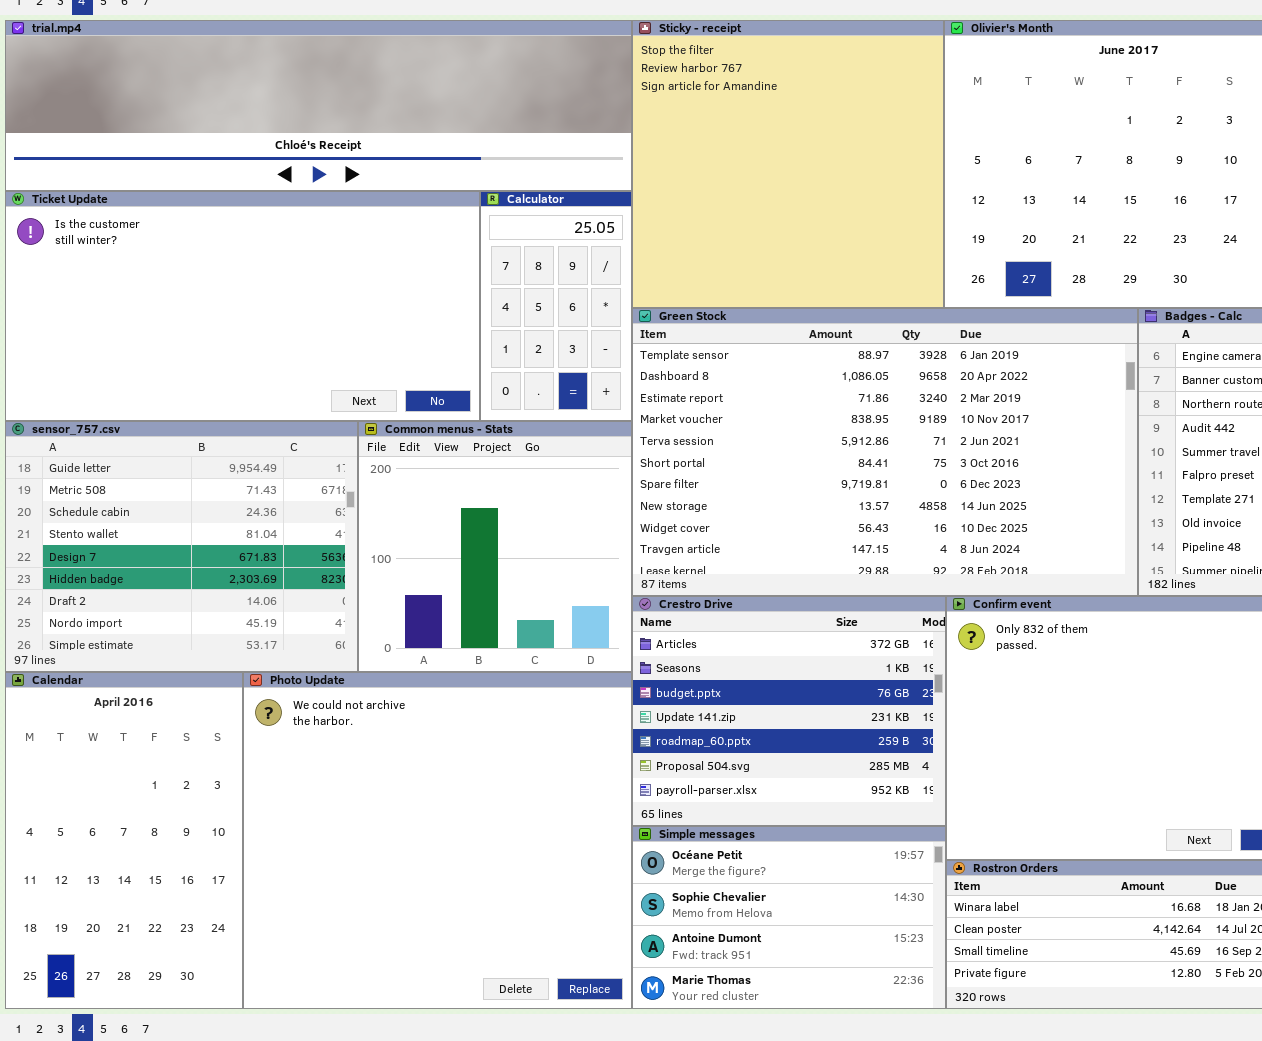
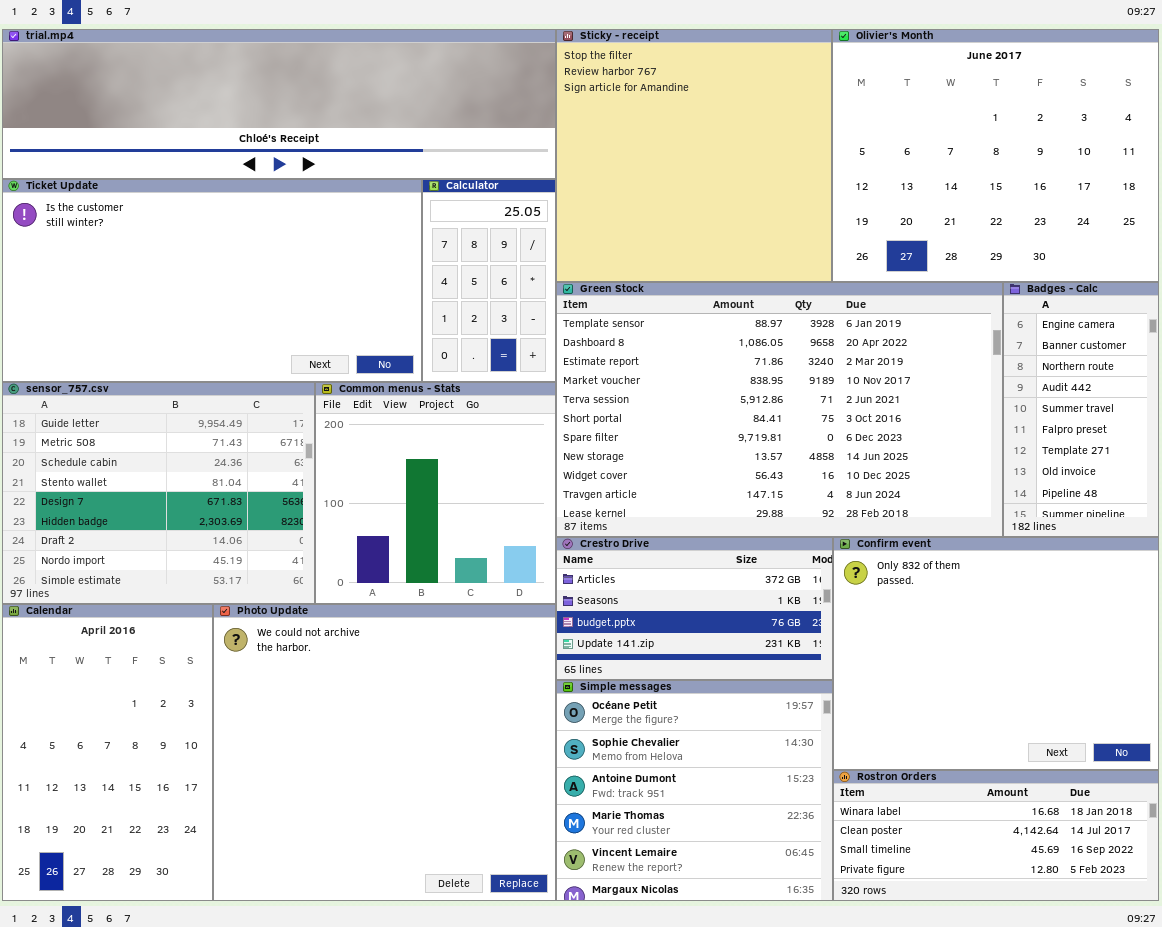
Crestro Drive: [632,596,946,826] -> [556,537,833,680], resized
Simple messages: [632,826,946,1009] -> [556,680,833,901], resized

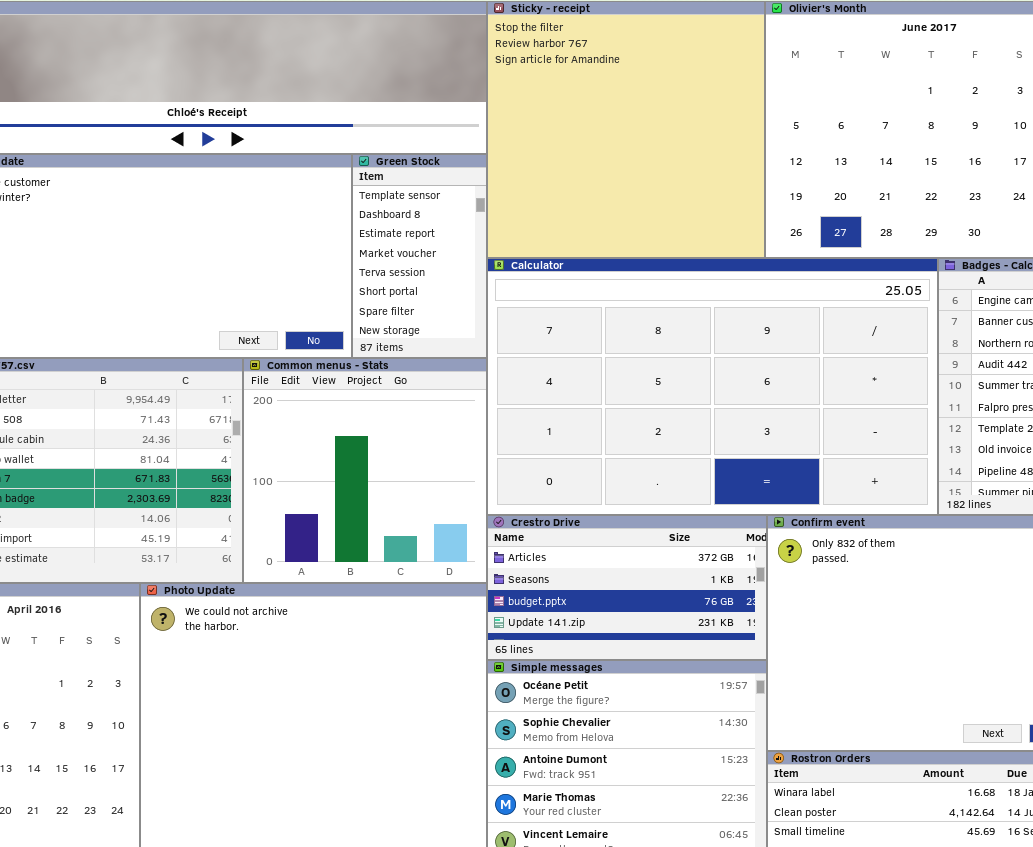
Calculator: [422,179,556,382] -> [487,258,938,515], moved, resized
Green Stock: [556,282,1003,537] -> [352,154,487,358], moved, resized

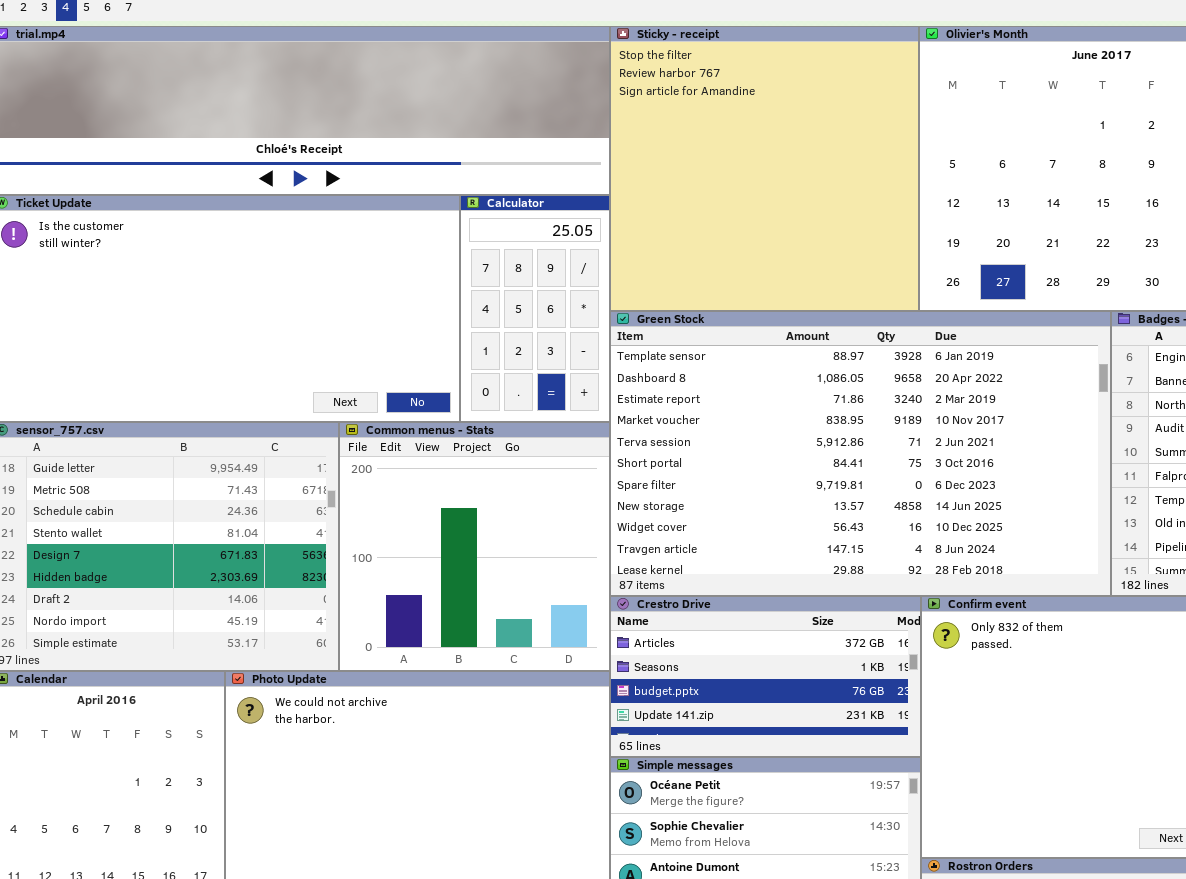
Green Stock: [352,154,487,358] -> [610,311,1111,596], moved, resized
Calculator: [487,258,938,515] -> [460,195,610,422], moved, resized

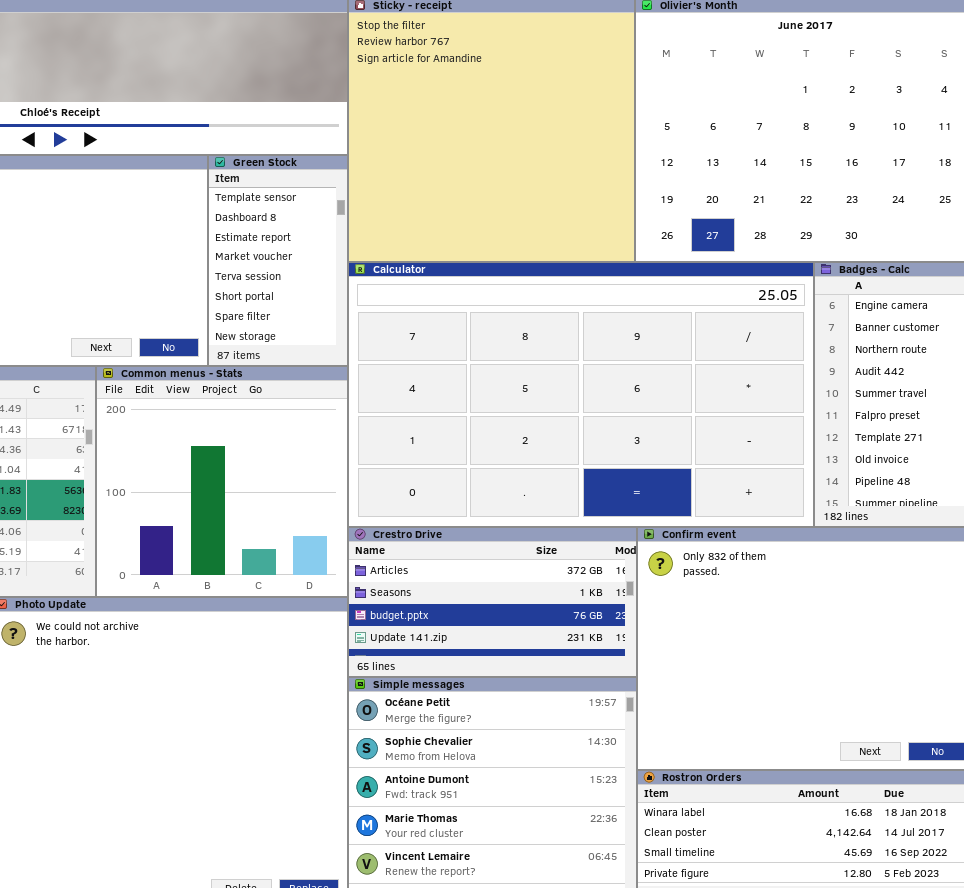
Calculator: [460,195,610,422] -> [348,262,814,527], moved, resized
Green Stock: [610,311,1111,596] -> [208,155,348,366], moved, resized

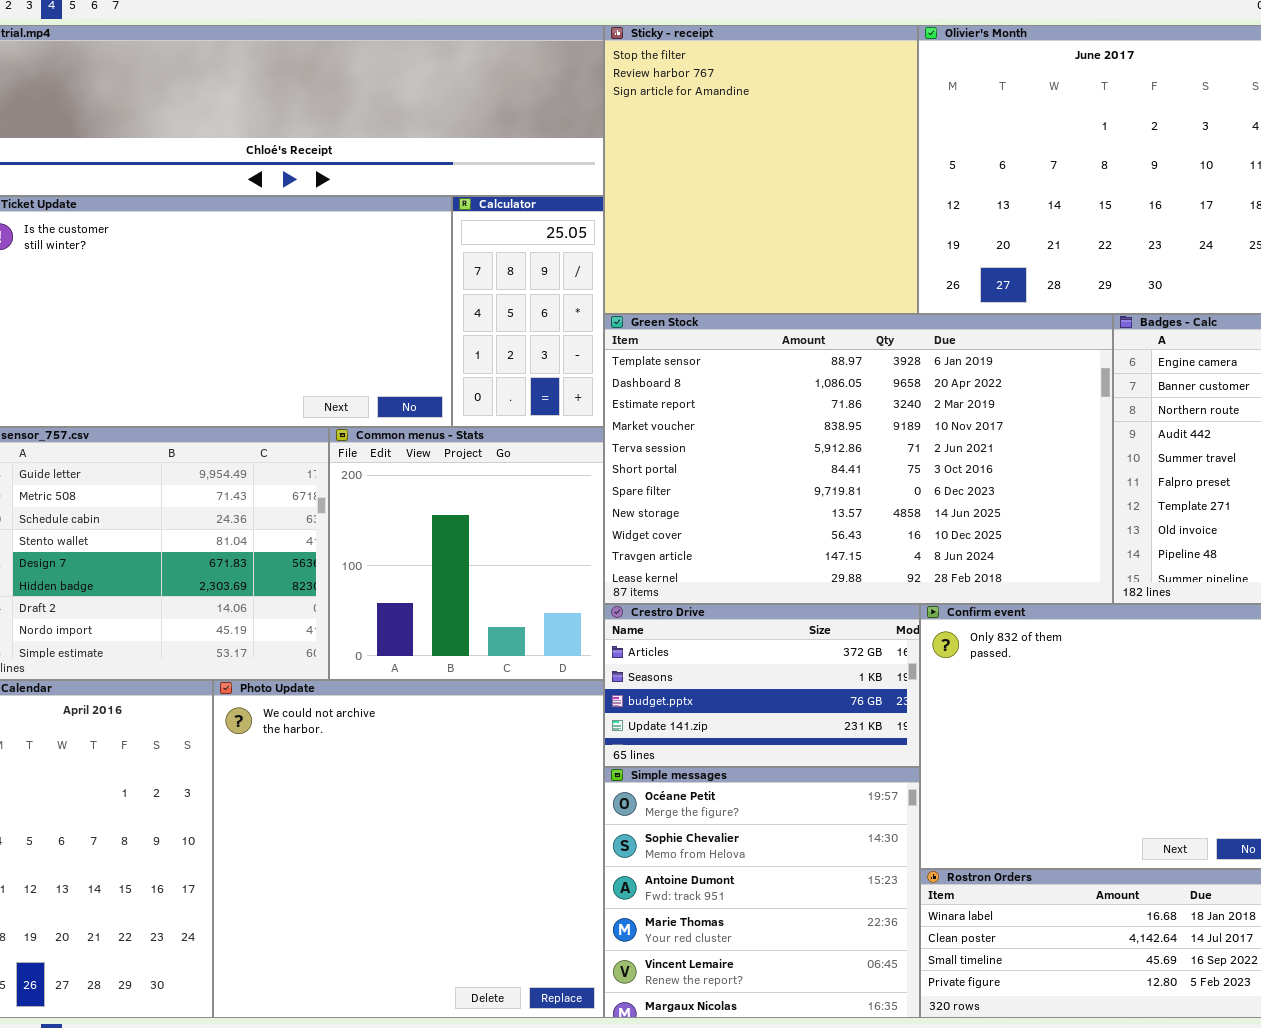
Green Stock: [208,155,348,366] -> [604,314,1113,604], moved, resized
Calculator: [348,262,814,527] -> [452,196,604,427], moved, resized

